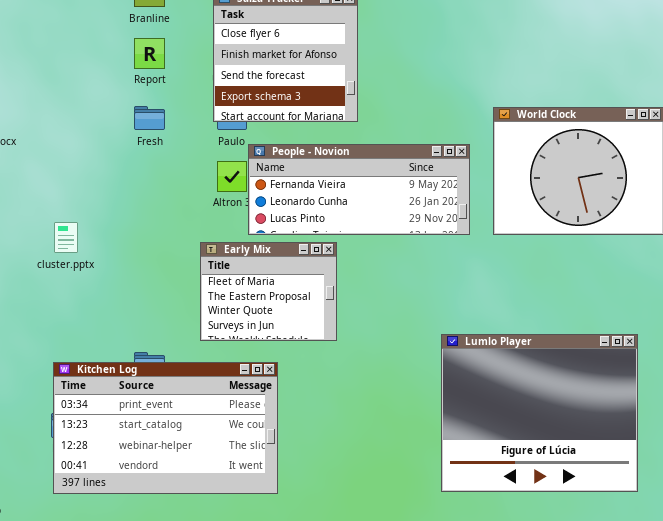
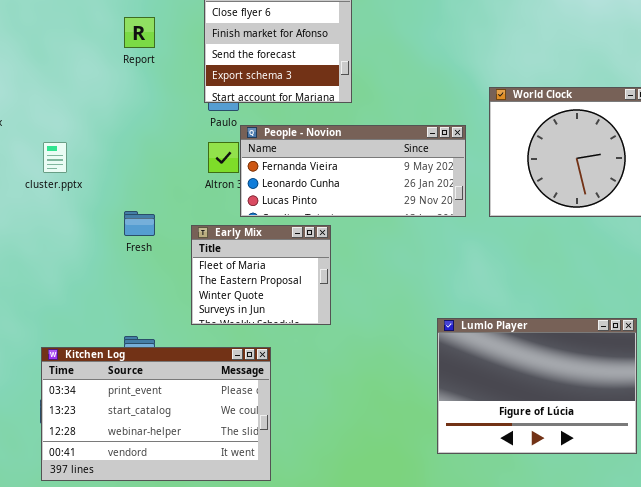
Fresh: [134,106,165,130] -> [124,211,155,236], moved
cluster.pptx: [54,222,78,253] -> [43,142,67,173], moved
Lumlo Player: [441,334,638,492] -> [437,318,637,454], resized

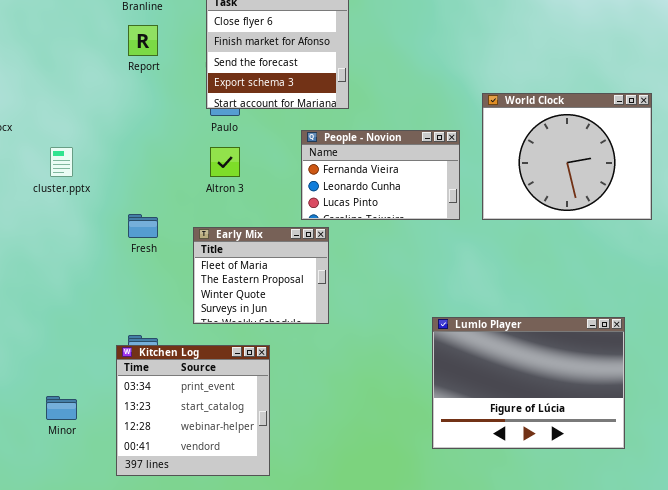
People - Novion: [240,125,466,217] -> [301,130,460,220], resized
Kitchen Log: [41,347,271,481] -> [116,345,270,476], resized

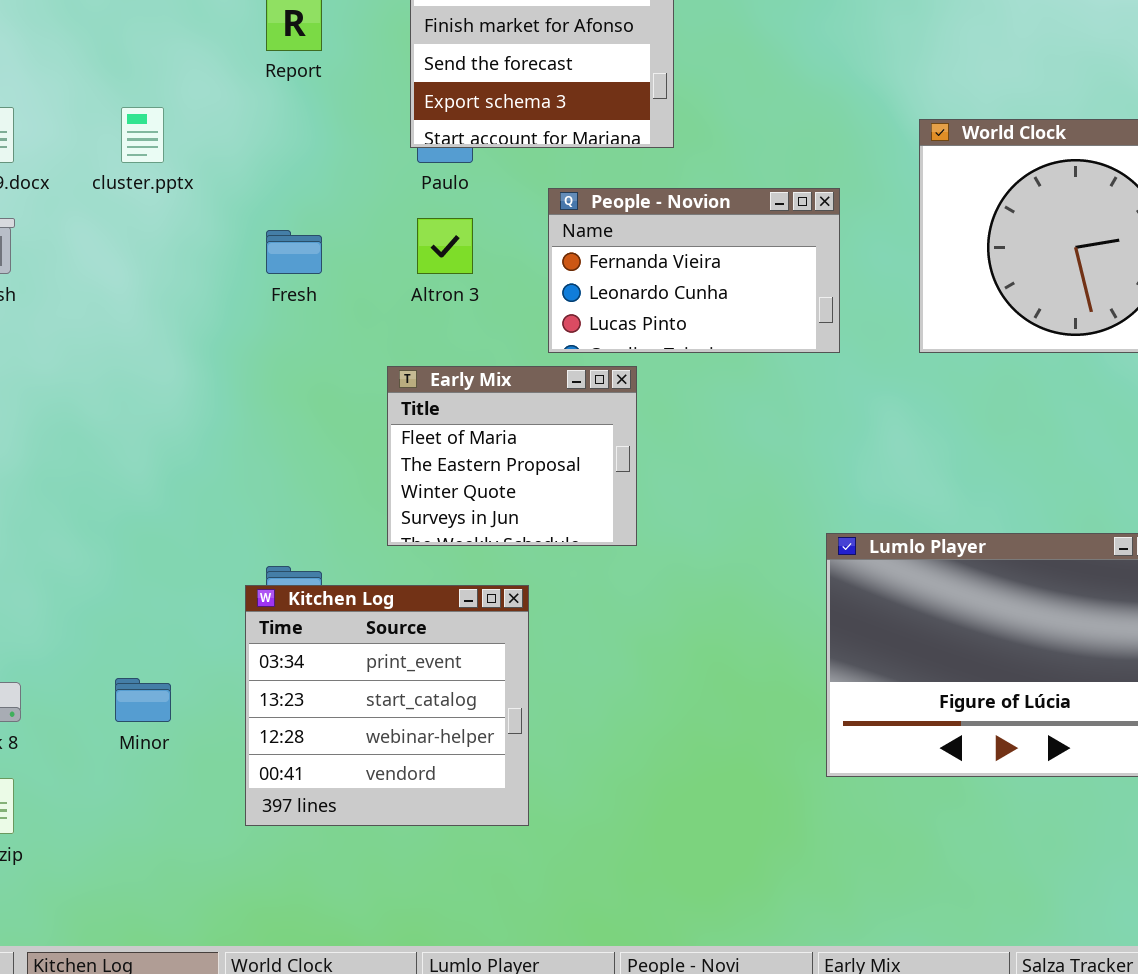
People - Novion: [301,130,460,220] -> [548,188,840,353], moved
cluster.pptx: [50,147,73,177] -> [121,107,164,163], moved
Fresh: [128,214,158,238] -> [266,230,322,274], moved

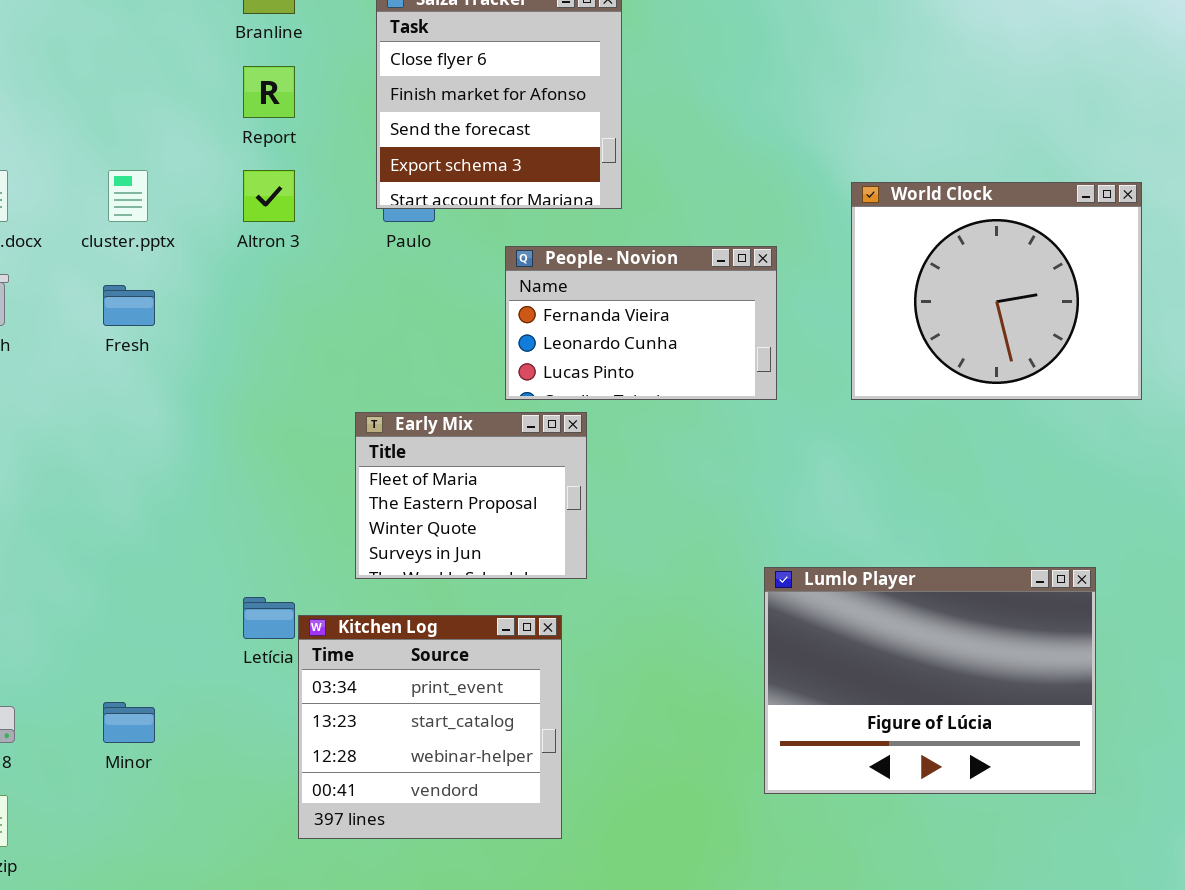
Altron 3: [417,218,473,274] -> [243,170,295,222], moved
Fresh: [266,230,322,274] -> [103,285,155,326], moved
Kitchen Log: [245,585,529,826] -> [298,615,562,839], moved

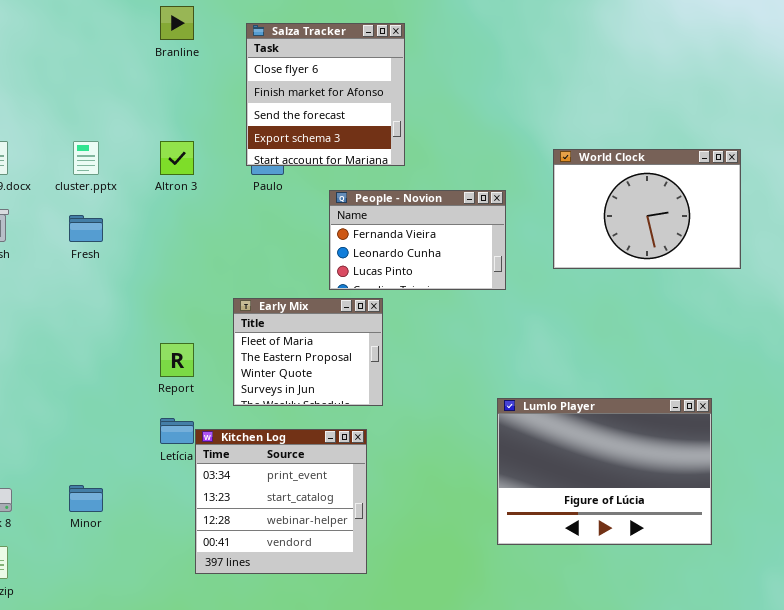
Report: [243,66,295,118] -> [160,343,194,377], moved
World Clock: [851,182,1142,400] -> [553,149,741,269], resized

